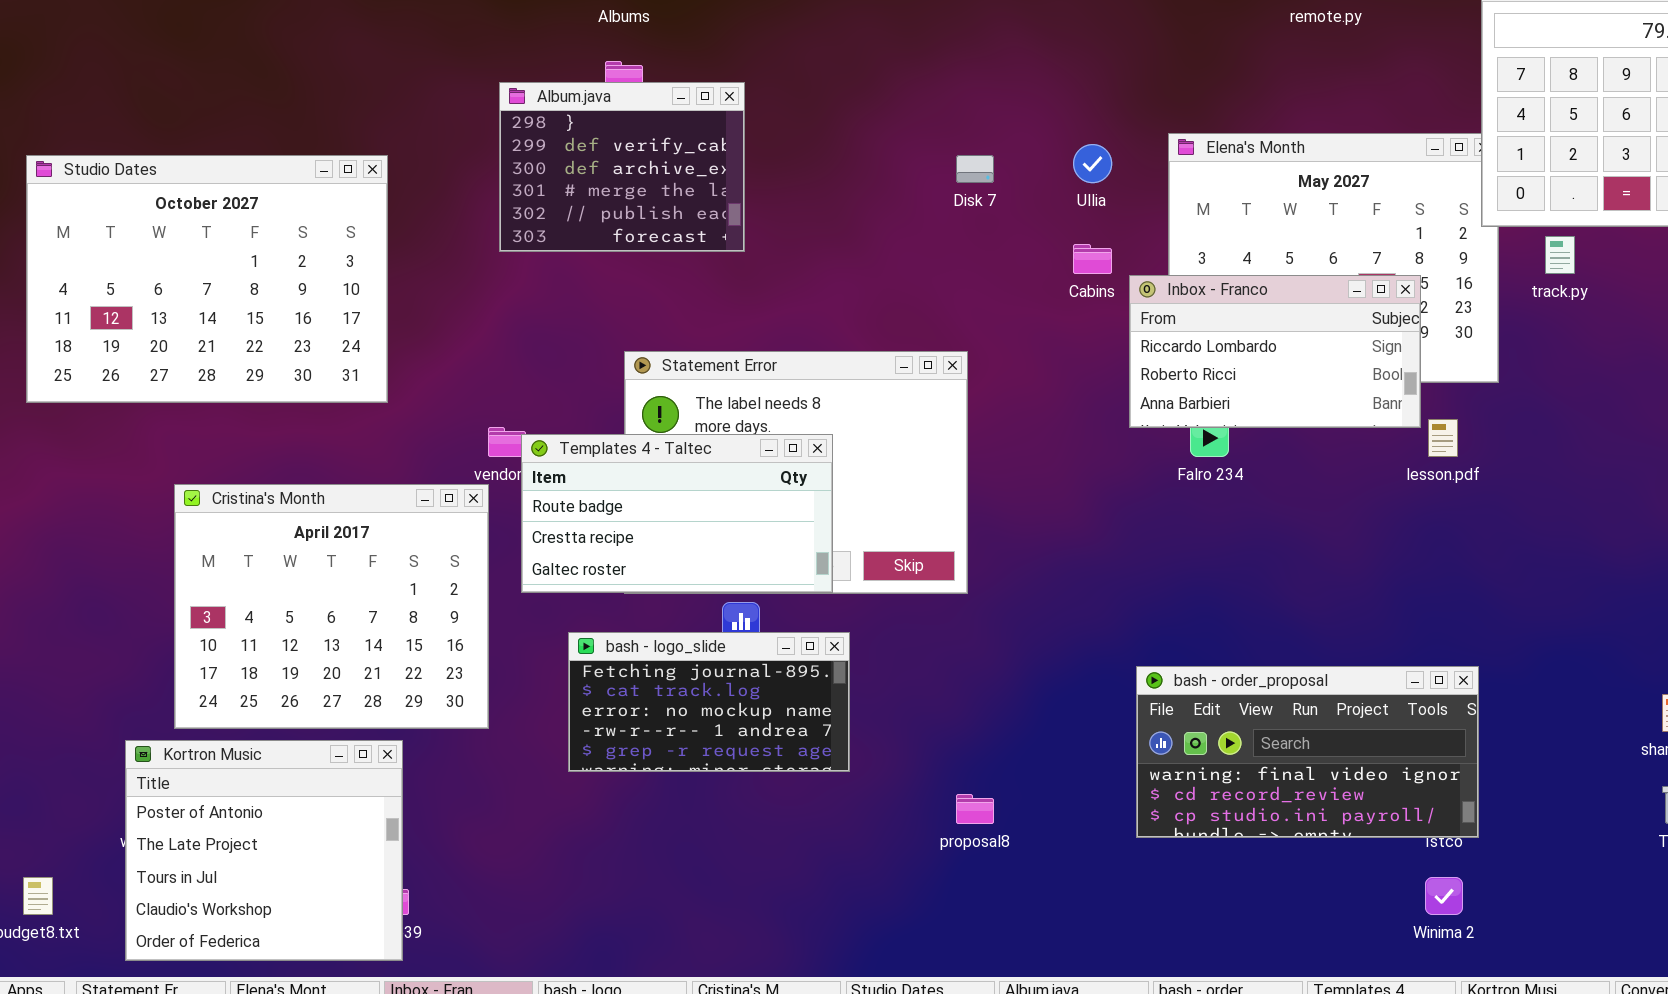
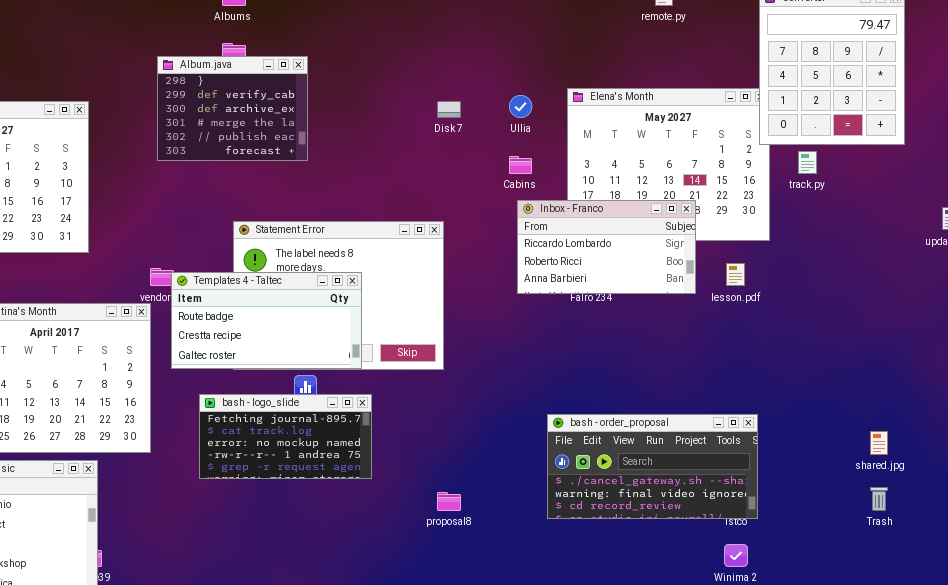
Inbox - Franco: [1129,275,1421,428] -> [517,200,696,294], moved
bash - order_proposal: [1136,666,1479,838] -> [547,414,758,519], scrolled up 1 row

